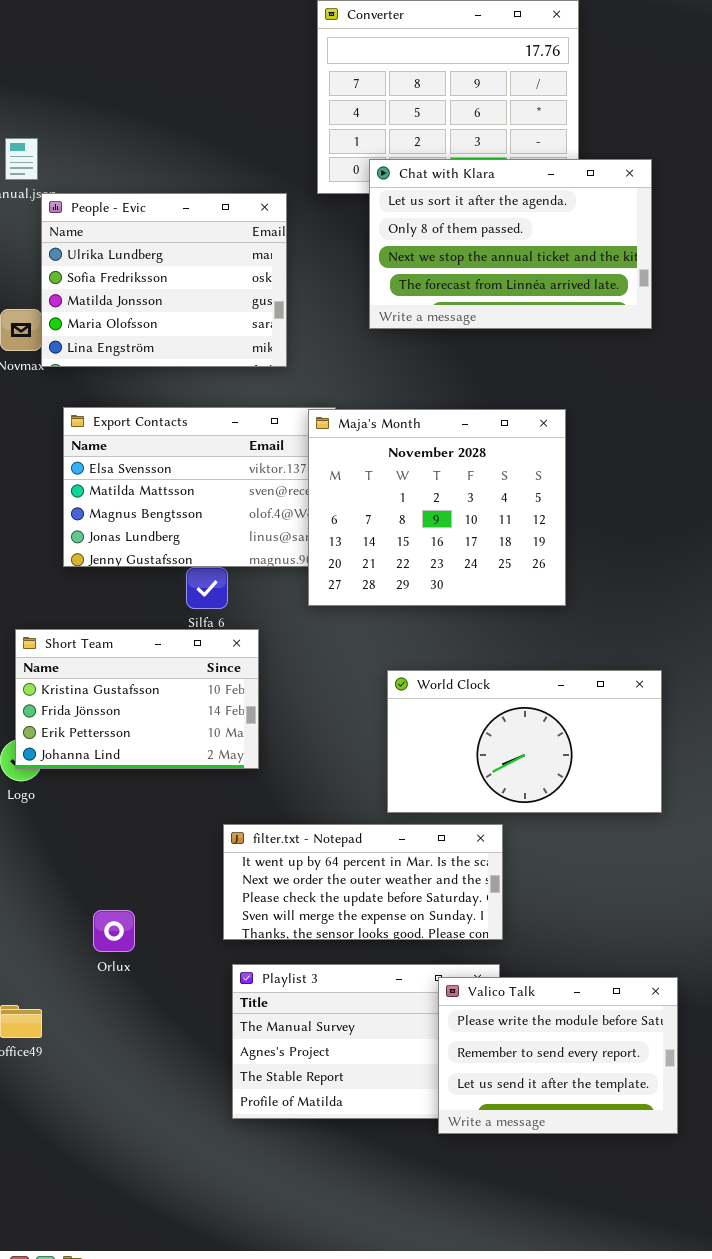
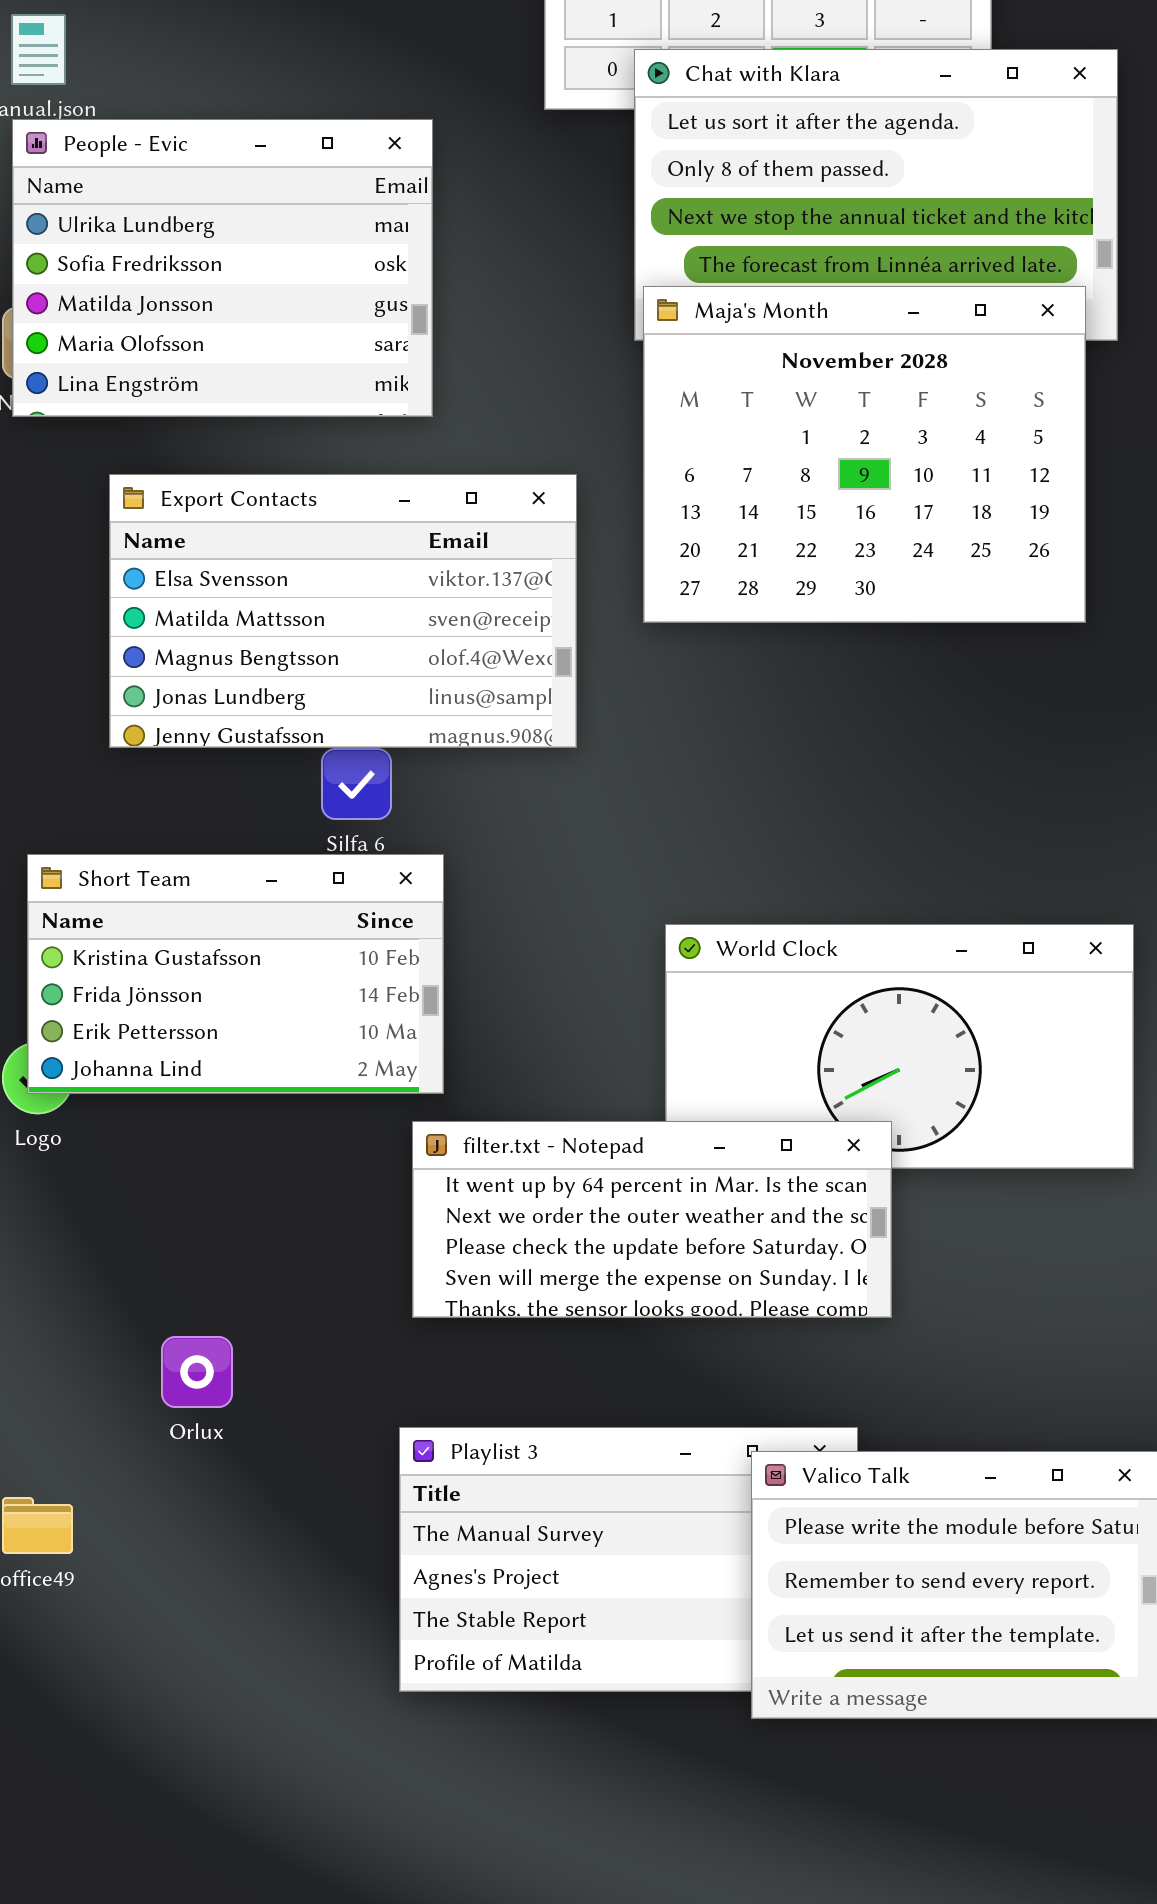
People - Evic: [41,193,287,367] -> [12,119,433,417], moved
Maja's Month: [308,409,566,606] -> [643,286,1086,623], moved
filter.txt - Notepad: [223,824,503,940] -> [412,1121,892,1318], moved

